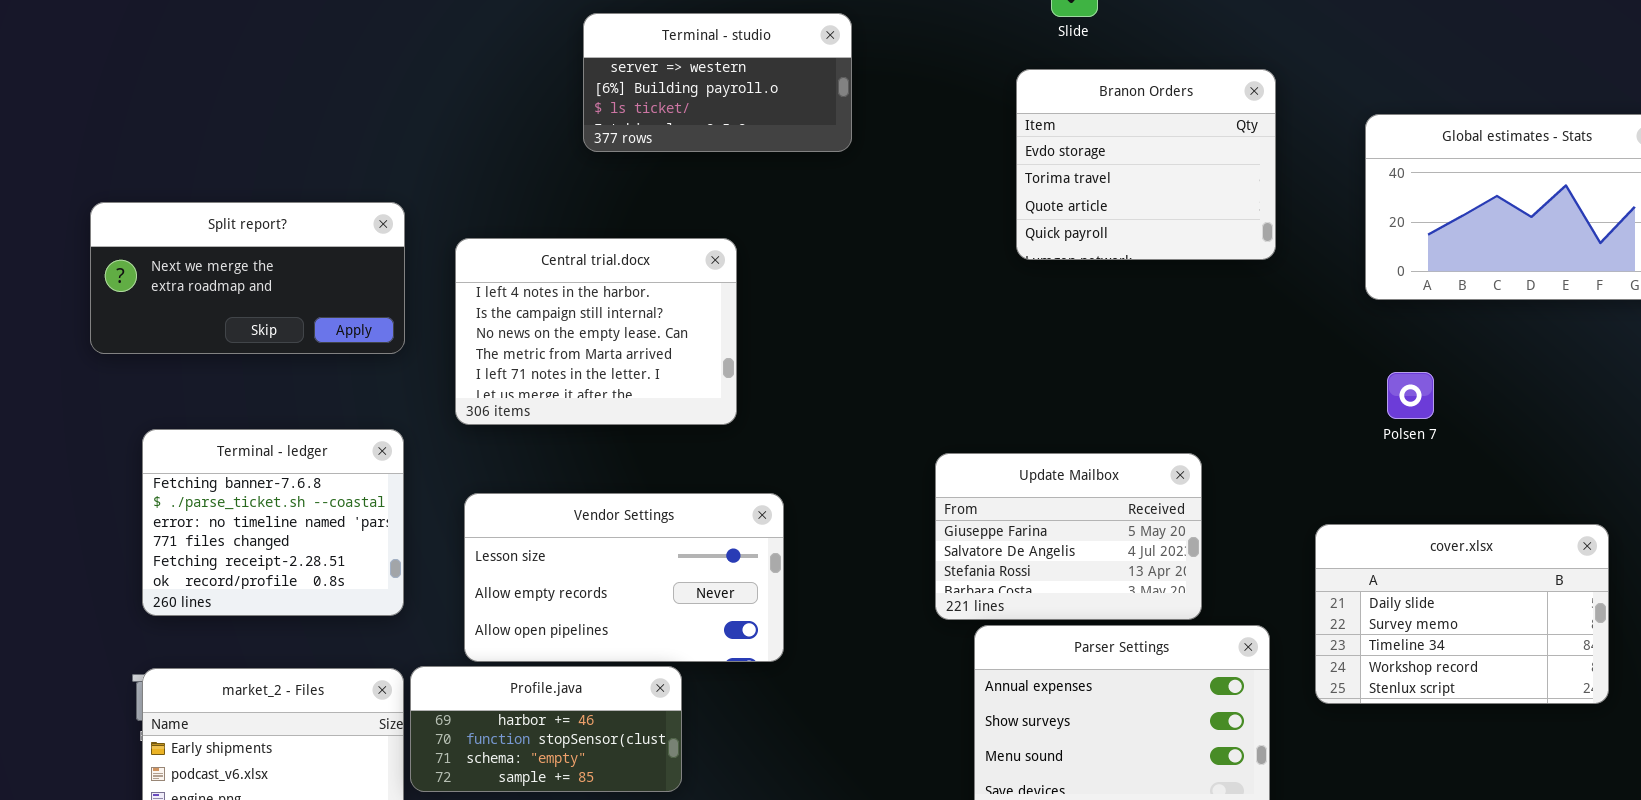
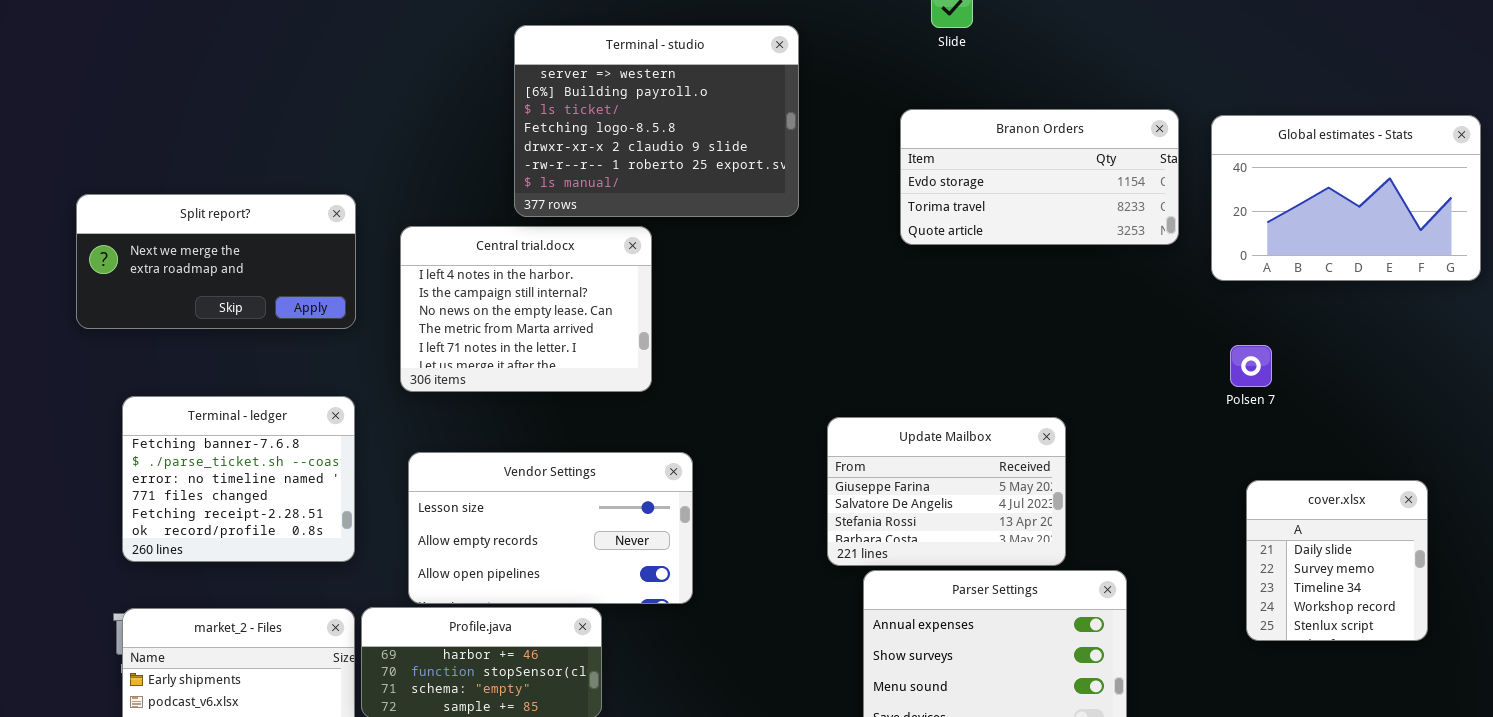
Terminal - studio: [583,13,852,152] -> [514,25,799,217], resized
Branon Orders: [1016,69,1276,260] -> [900,109,1179,245], resized
cover.xlsx: [1315,524,1609,704] -> [1246,480,1428,641], resized

